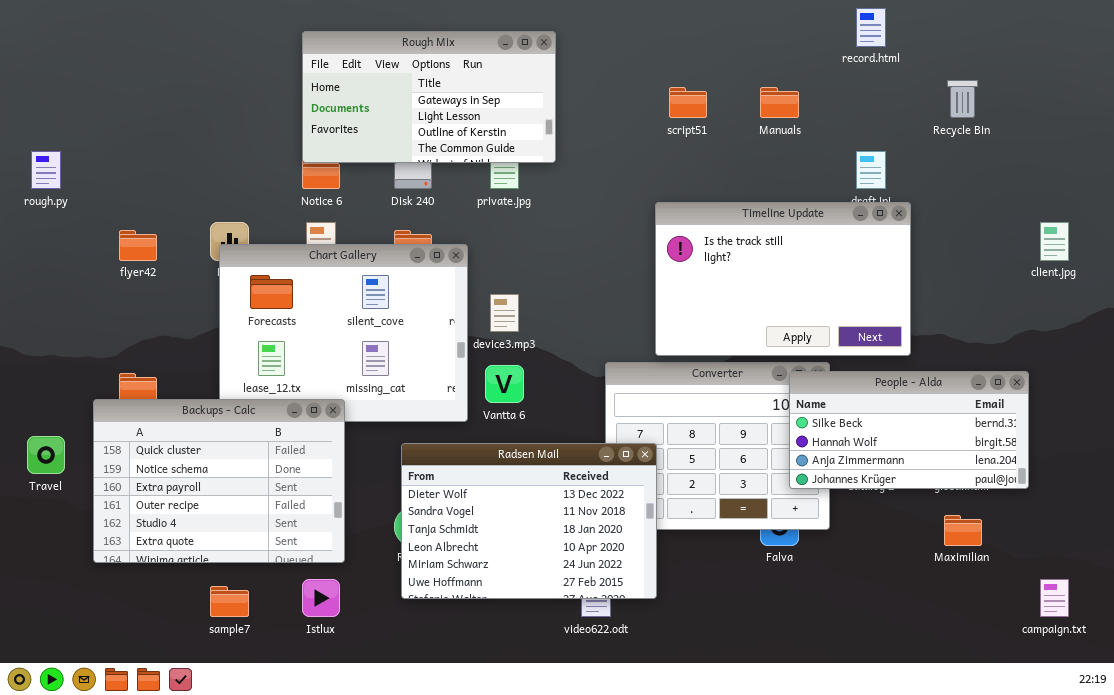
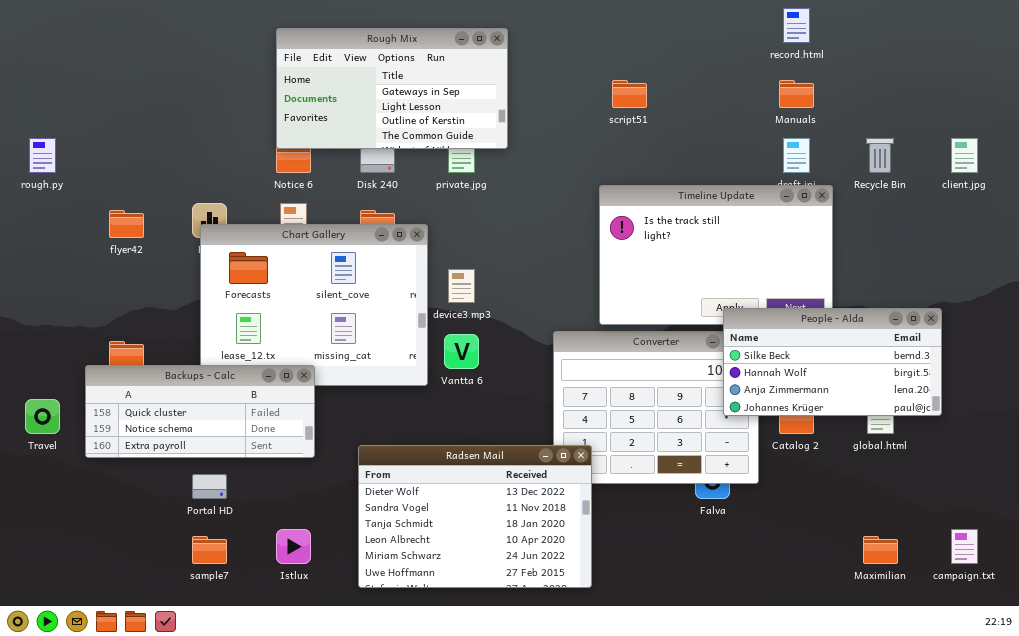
Recycle Bin: [947,80,978,118] -> [866,138,894,173], moved
Manuals: [760,87,799,118] -> [779,80,814,108], moved
client.jpg: [1040,222,1069,261] -> [951,138,978,173], moved
People - Alda: [789,371,1029,489] -> [723,308,942,416], moved
Backups - Calc: [93,399,345,563] -> [85,365,315,458], resized
Radsen Mail: [401,443,657,599] -> [358,445,592,588], moved
Maximilian: [944,515,982,546] -> [863,536,898,564], moved

